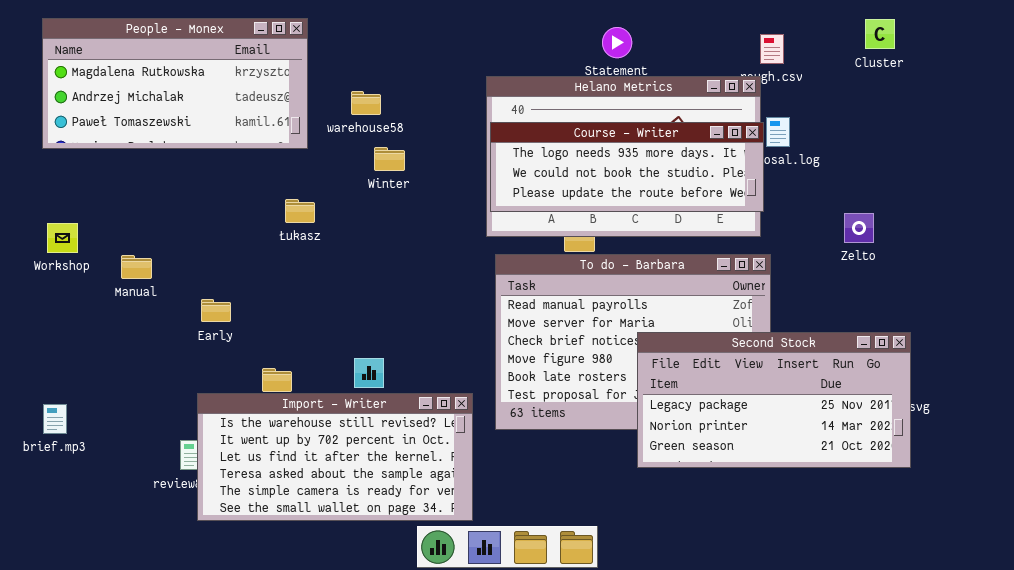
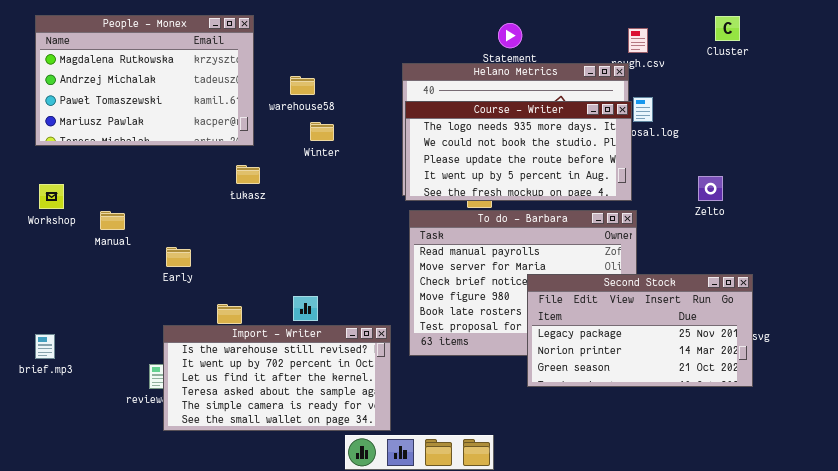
People - Monex: [42,18,308,149] -> [35,15,254,146], resized
Course - Writer: [490,122,764,212] -> [405,101,632,201], resized

